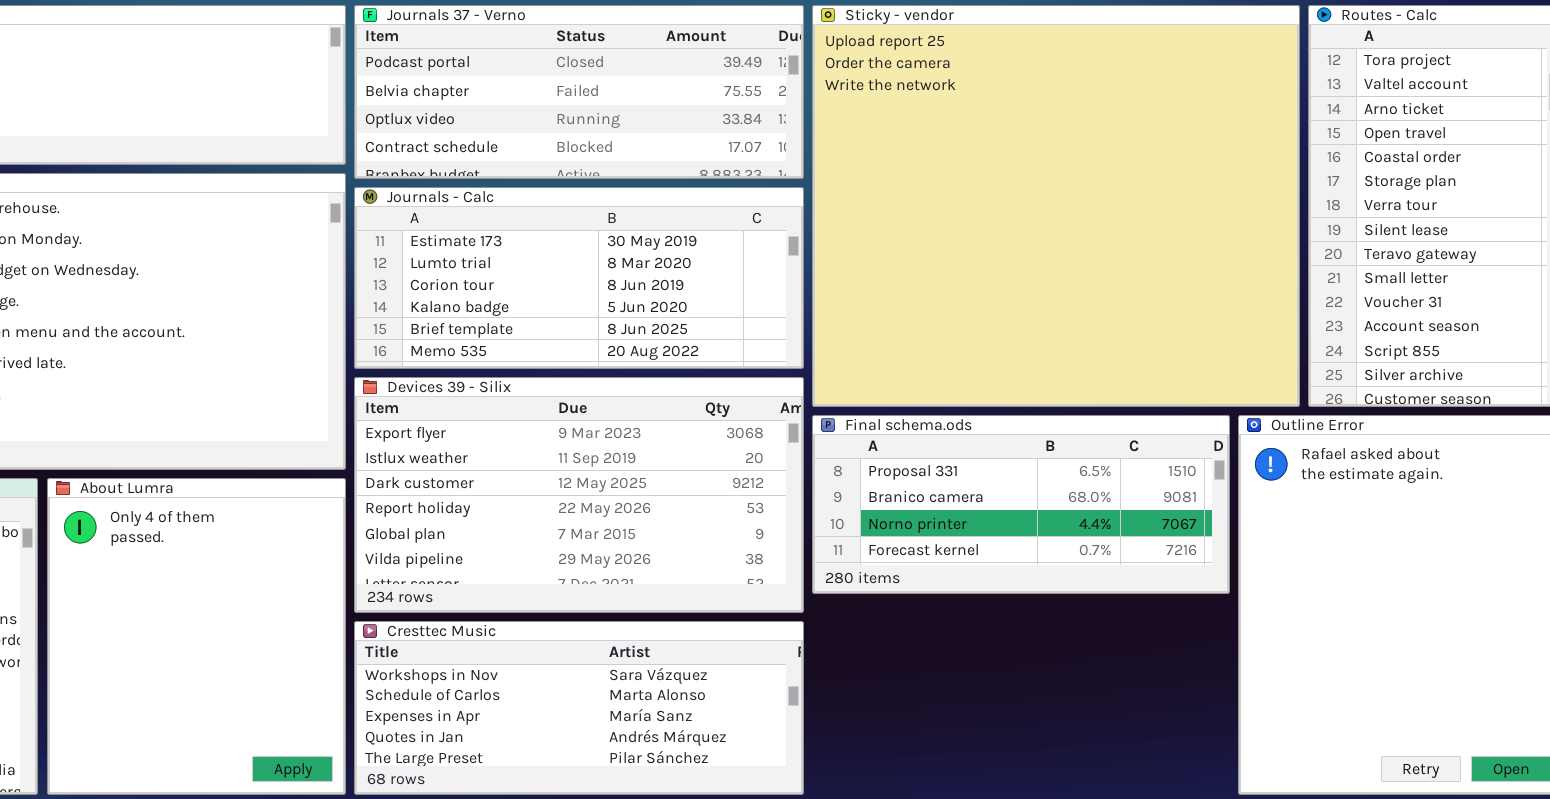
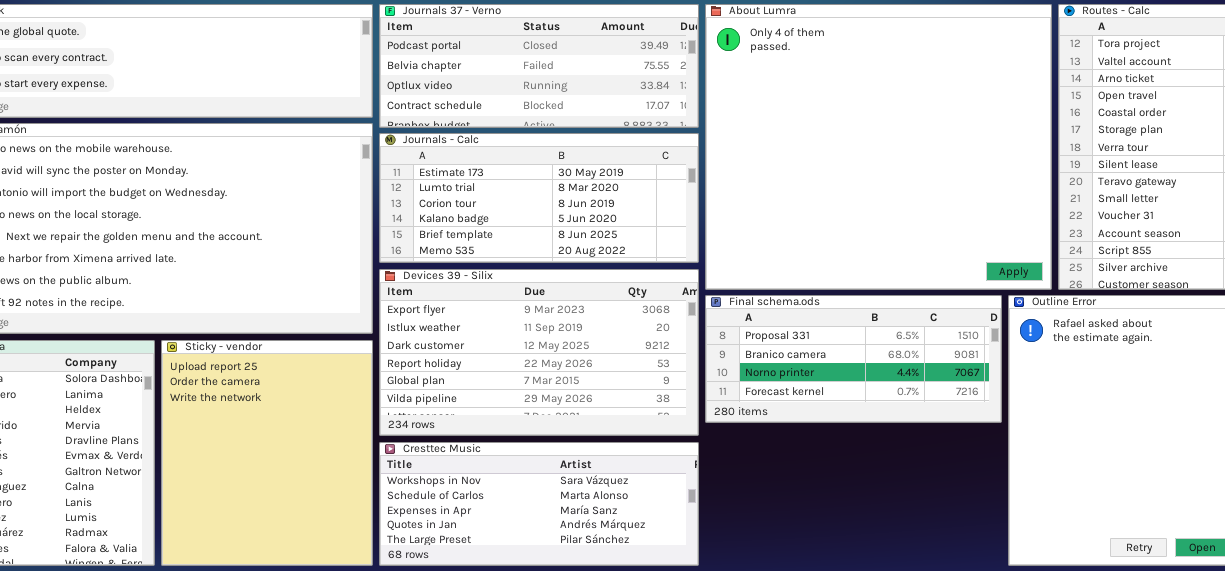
Sticky - vendor: [812,5,1300,407] -> [161,340,373,566], moved, resized
About Lumra: [47,478,346,795] -> [705,4,1052,290], moved, resized

